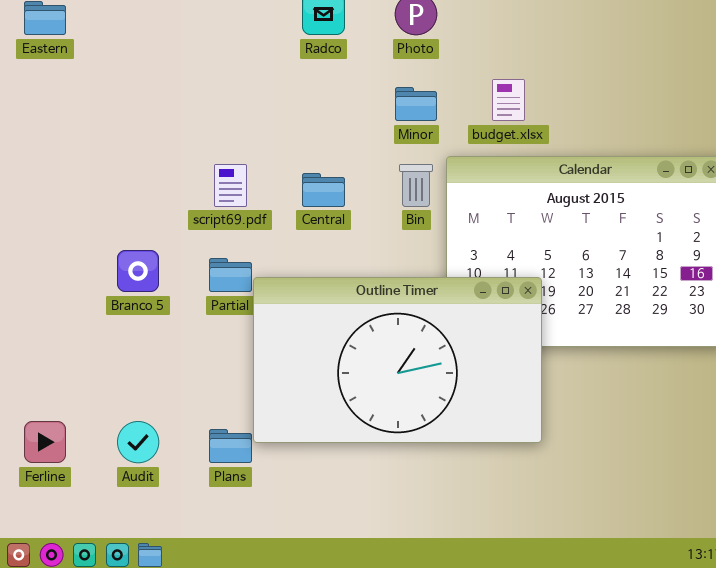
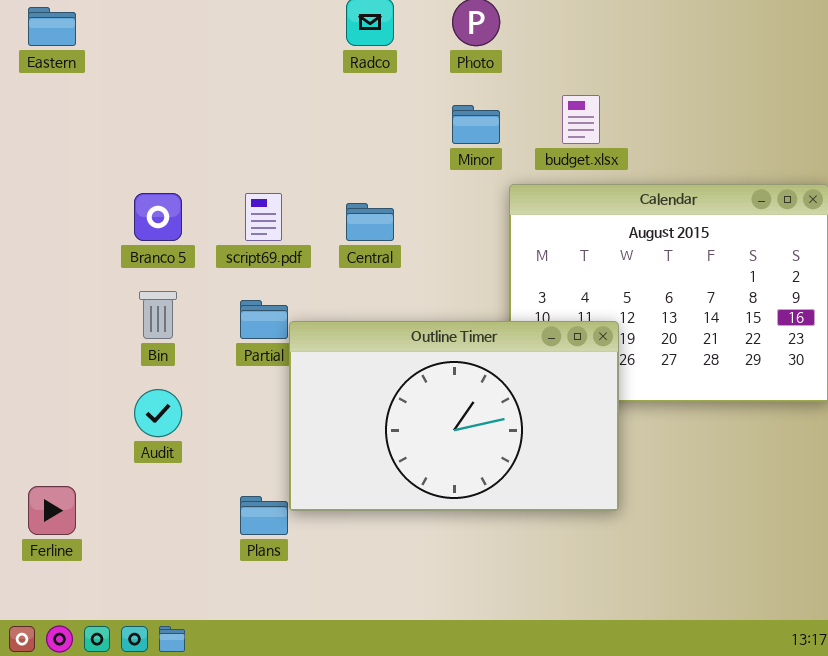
Bin: [399,164,433,207] -> [139,291,177,339], moved
Branco 5: [117,250,159,292] -> [134,193,182,241], moved
Audit: [117,421,159,463] -> [134,389,182,437], moved

